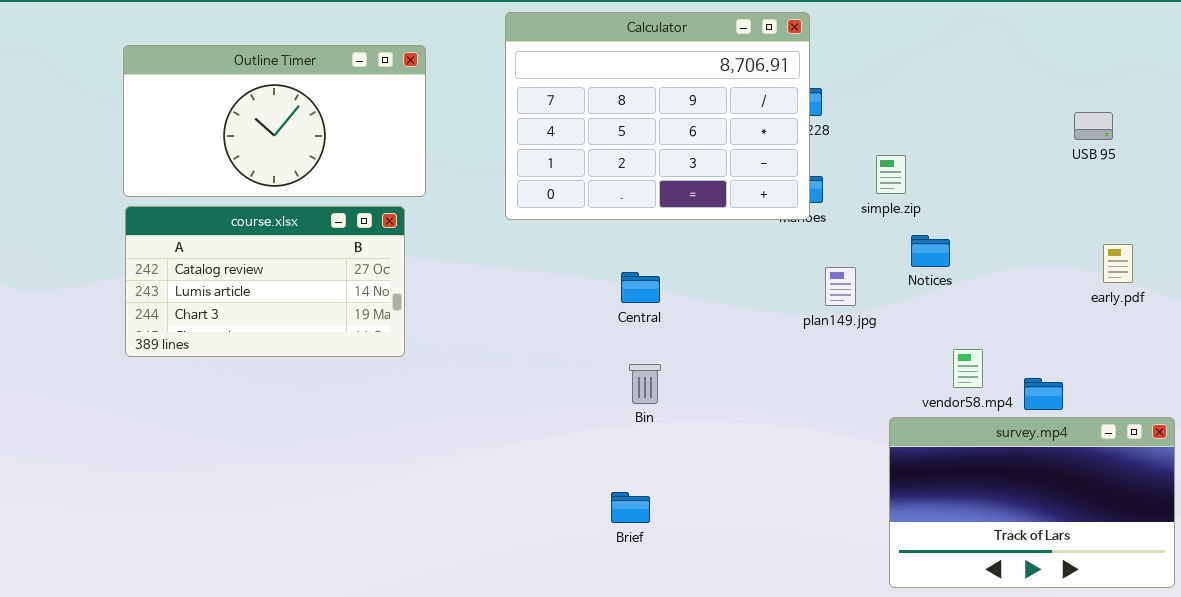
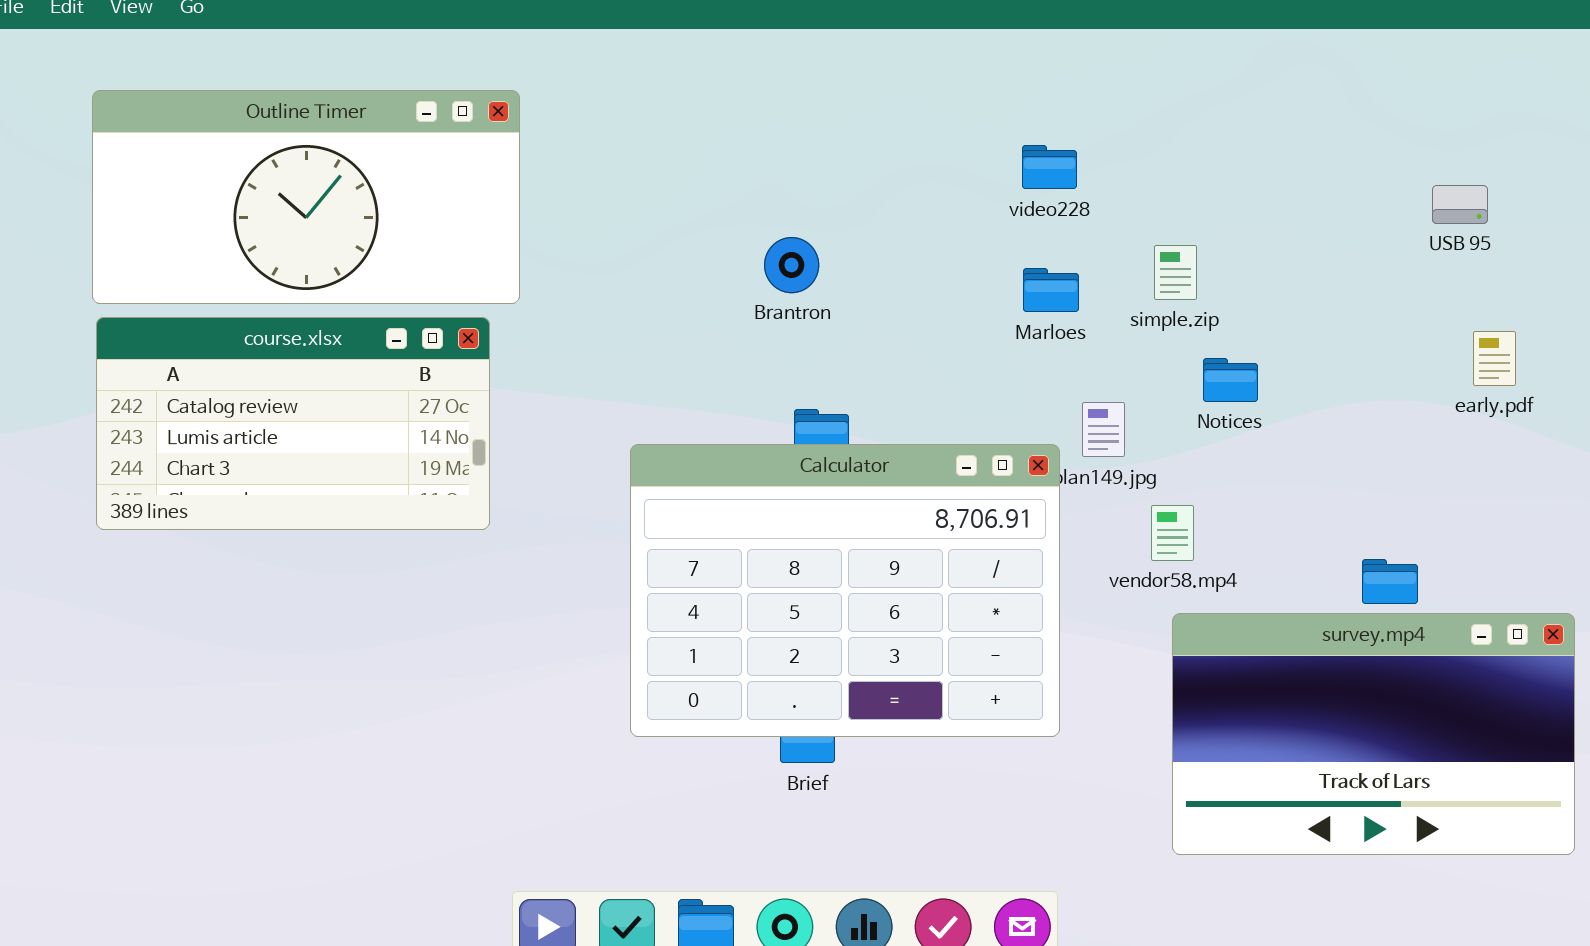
Calculator: [505,12,810,220] -> [630,444,1060,737], moved
early.pdf: [1103,244,1133,283] -> [1473,331,1516,386], moved
vendor58.mp4: [953,349,983,388] -> [1151,505,1194,561], moved

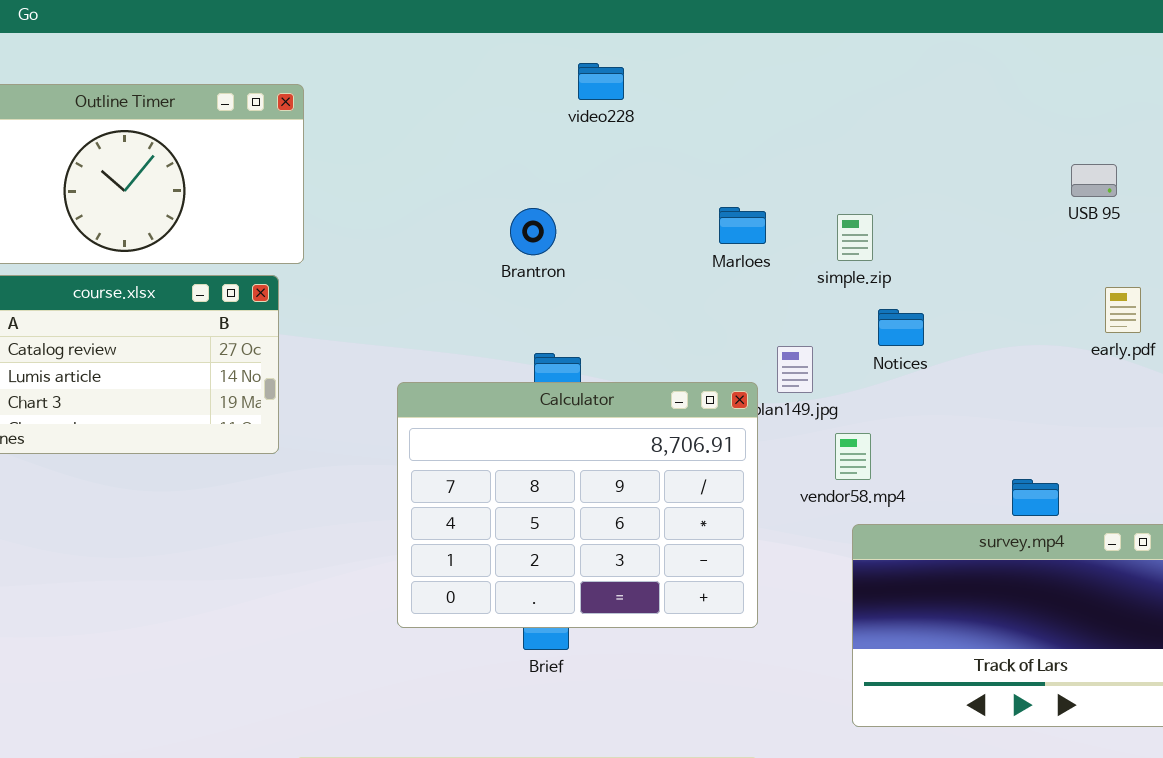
video228: [1022,145,1077,189] -> [578,63,624,100], moved
Marloes: [1023,268,1079,312] -> [719,207,766,244], moved

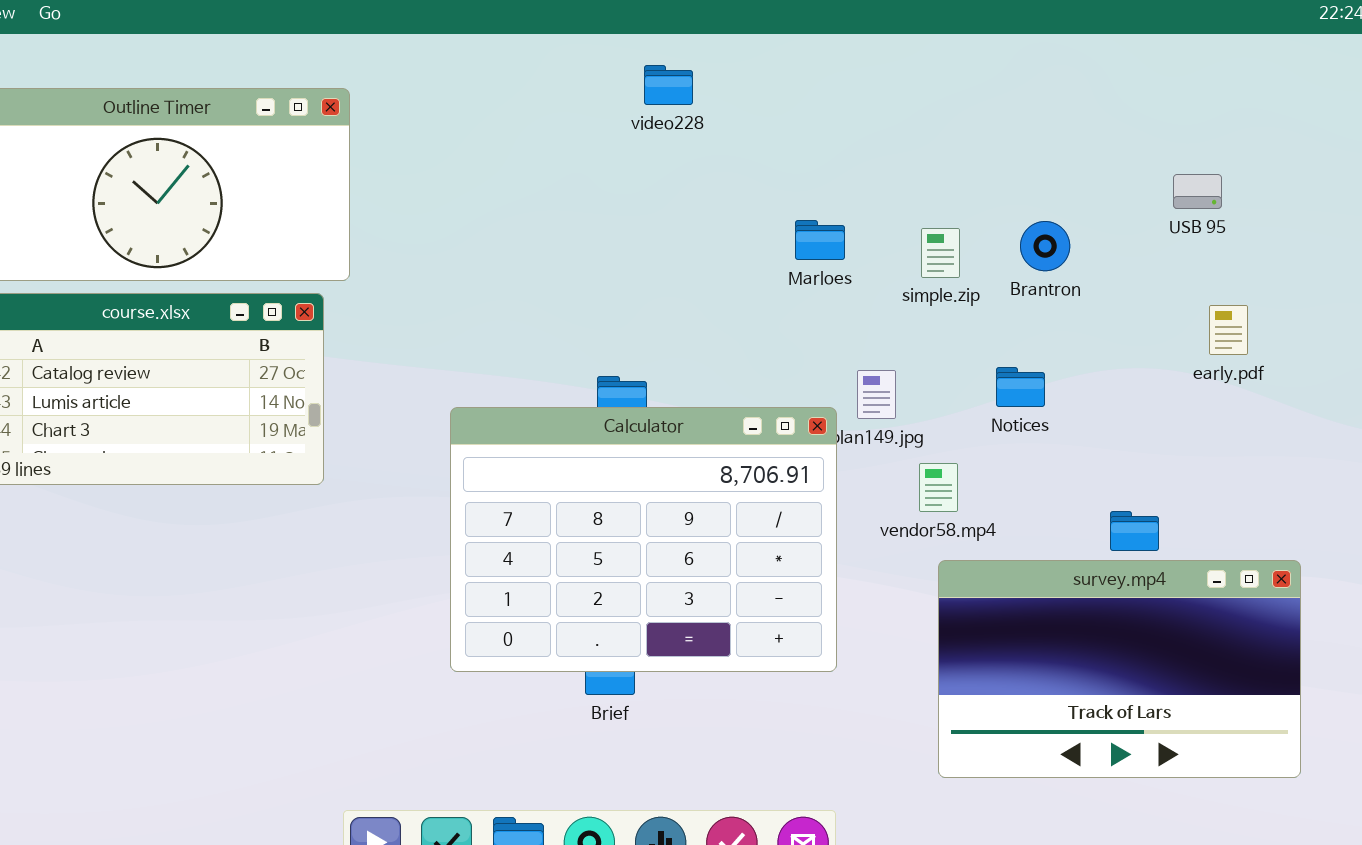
Brantron: [510,208,556,255] -> [1020,221,1070,271], moved
Notices: [878,309,924,346] -> [996,367,1045,407], moved

